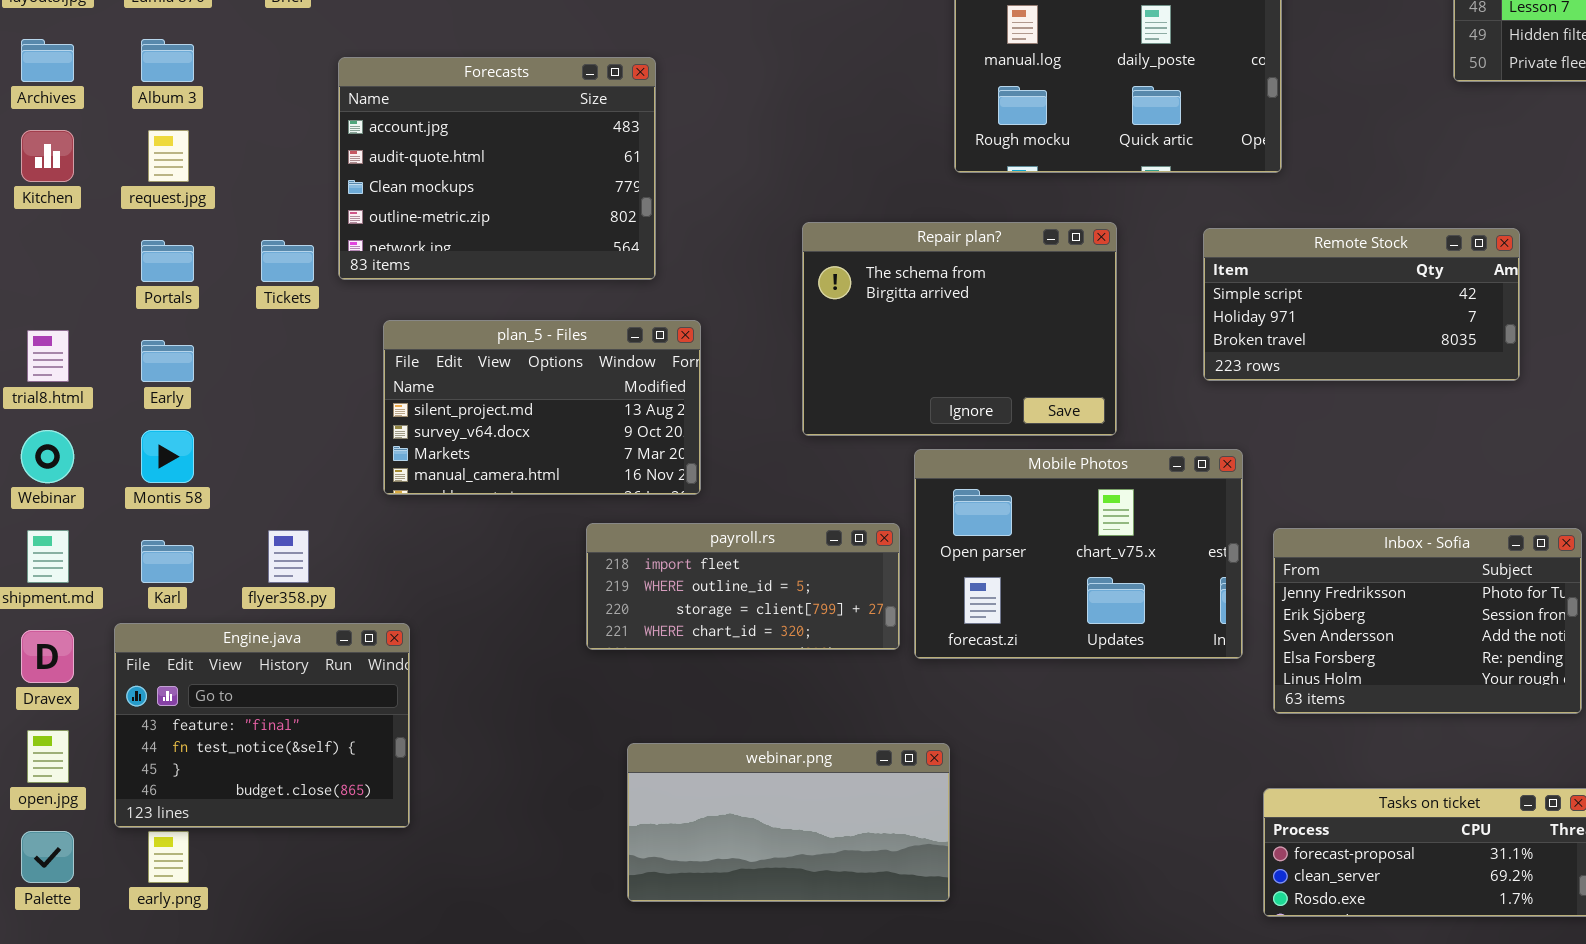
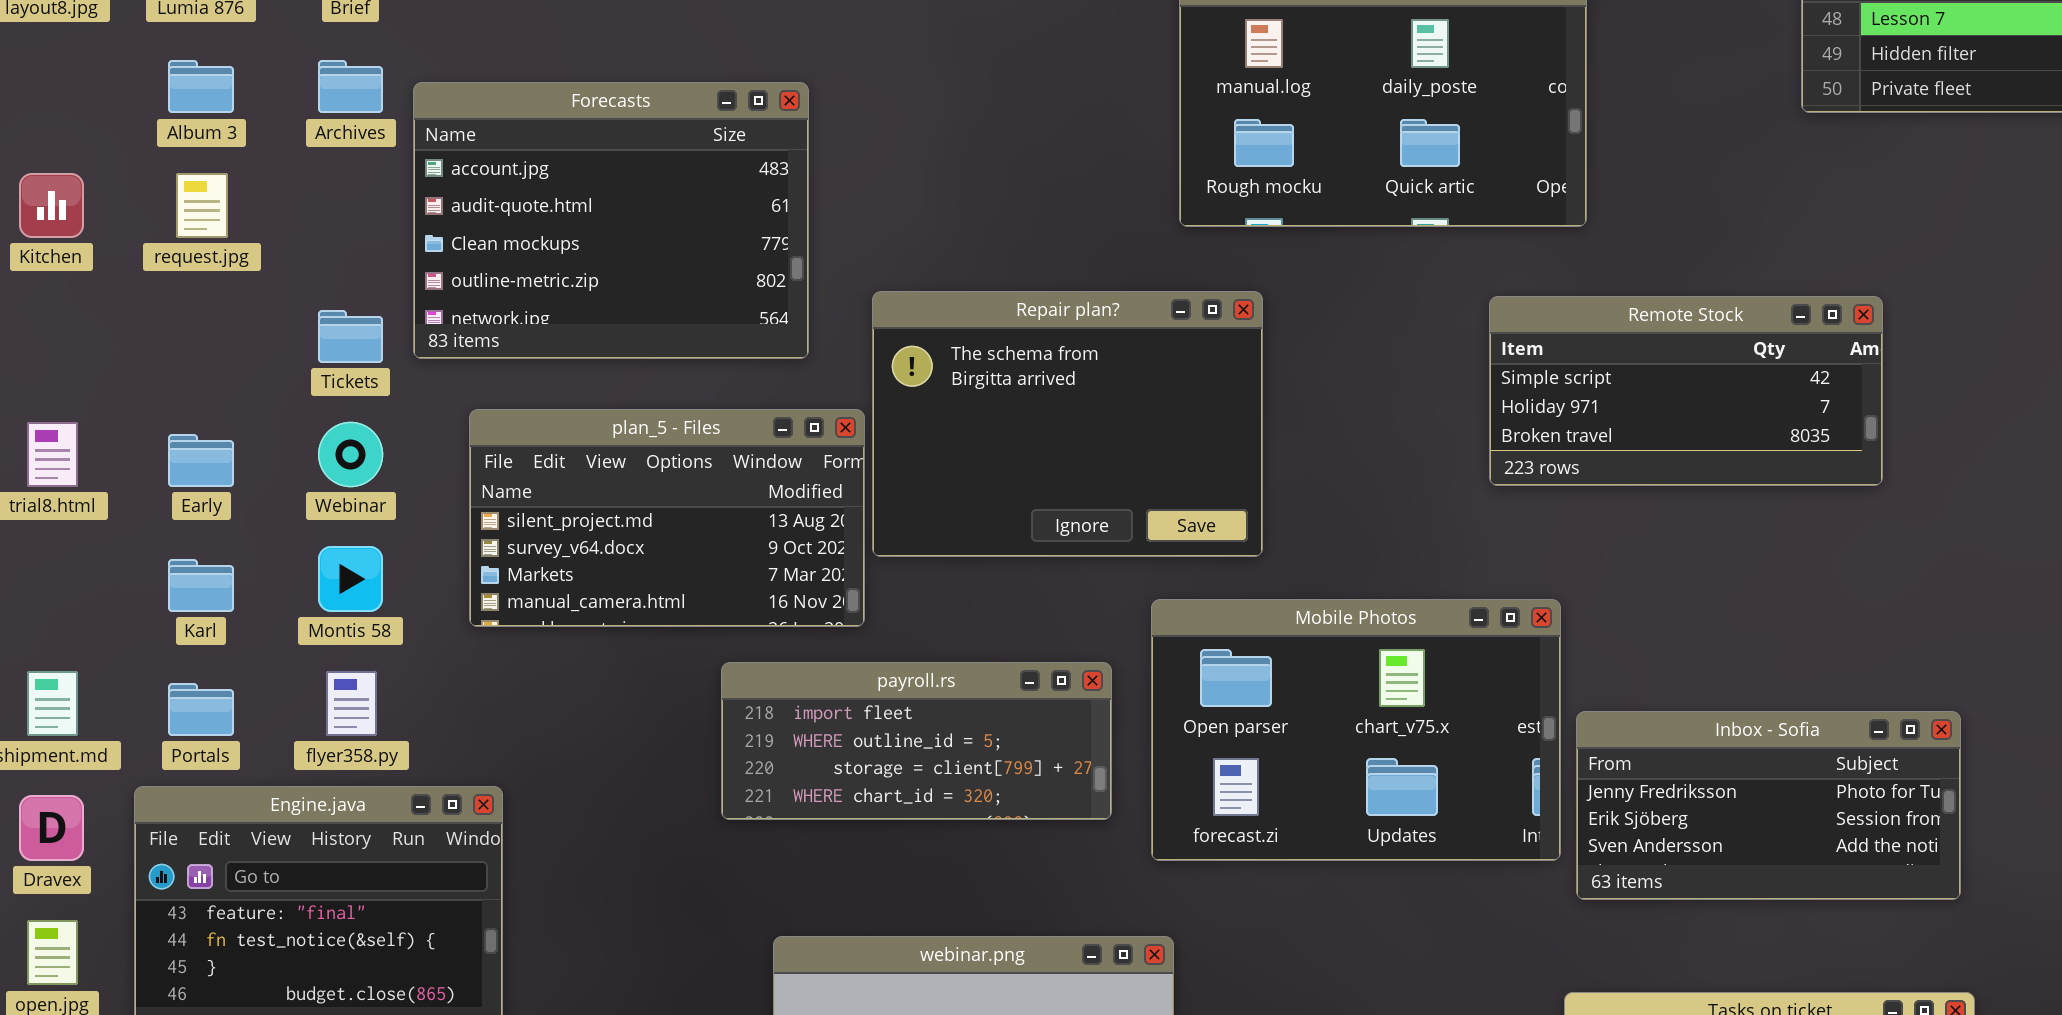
Archives: [21,39,74,82] -> [318,60,383,113], moved
Repair plan?: [802,222,1117,436] -> [872,291,1263,557], moved
Portals: [141,240,194,282] -> [168,683,234,736], moved
Webinar: [21,430,74,483] -> [318,422,383,487], moved
Montis 58: [141,430,194,483] -> [318,546,383,612], moved
Mobile Photos: [914,449,1243,659] -> [1151,599,1561,861], moved
Inbox - Sofia: [1273,528,1582,714] -> [1576,711,1961,900], resized
Karl: [141,540,194,583] -> [168,559,234,612], moved

